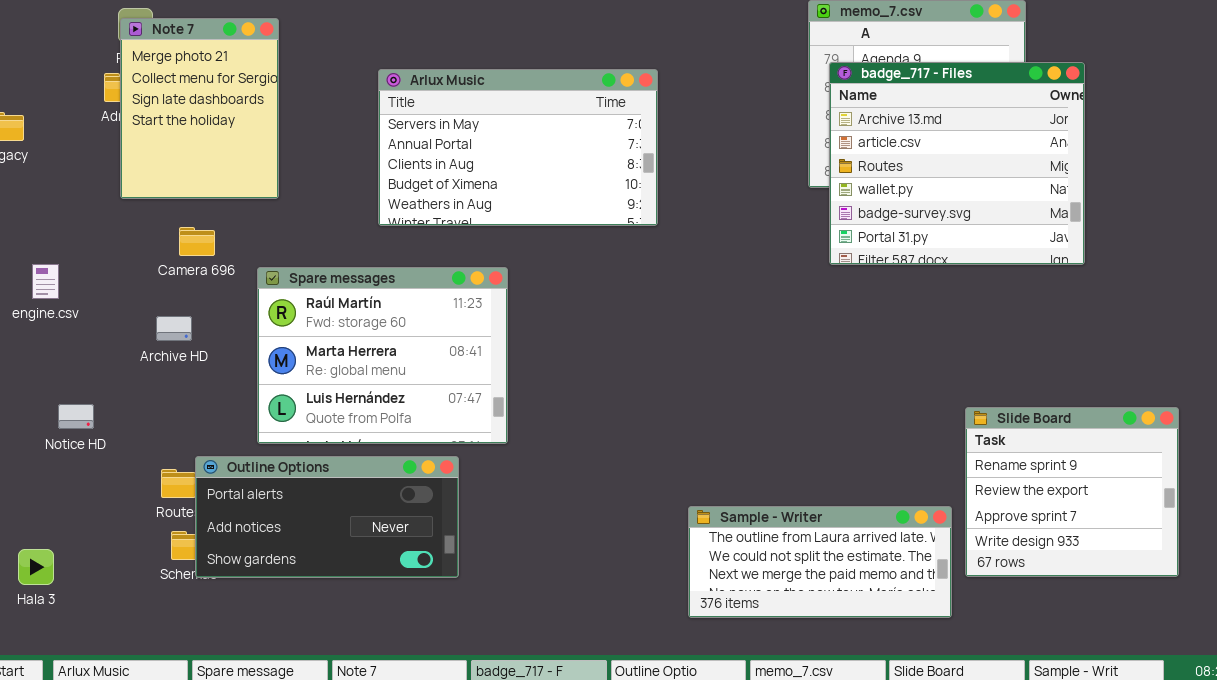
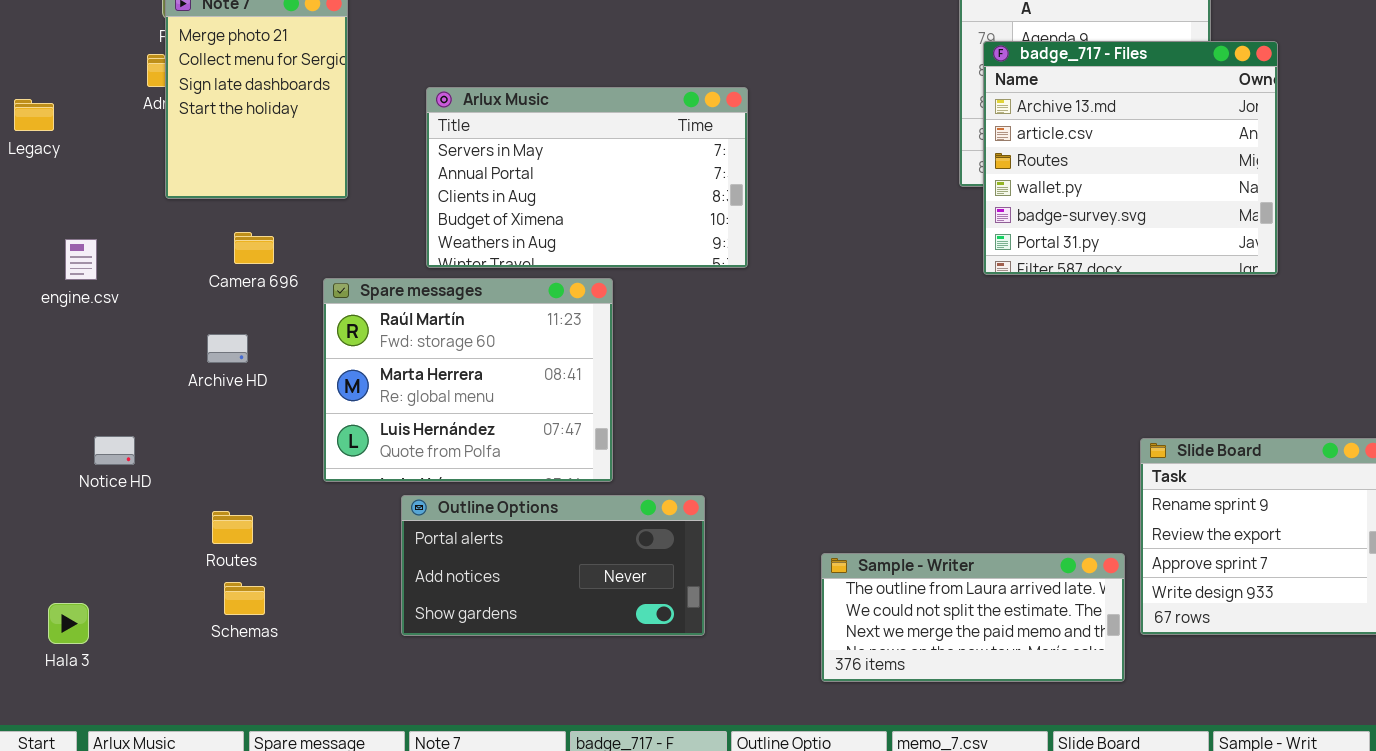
Arlux Music: [378,69,658,226] -> [426,87,748,268], moved
engine.csv: [32,264,59,299] -> [65,239,97,280], moved
Outline Options: [195,456,459,578] -> [401,495,705,636], moved

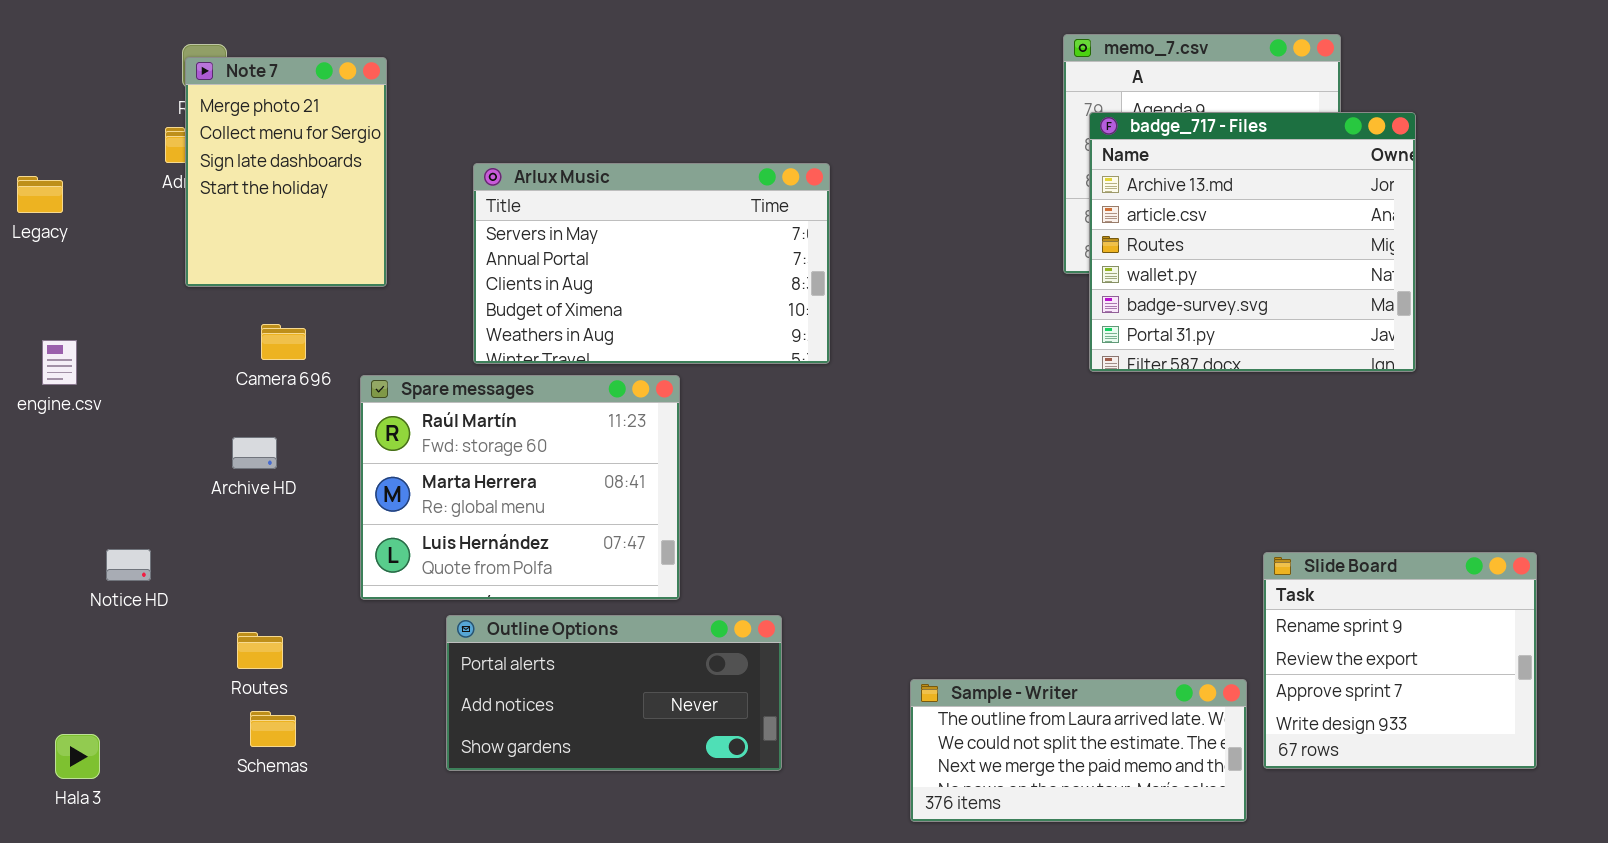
engine.csv: [65,239,97,280] -> [42,340,77,385], moved

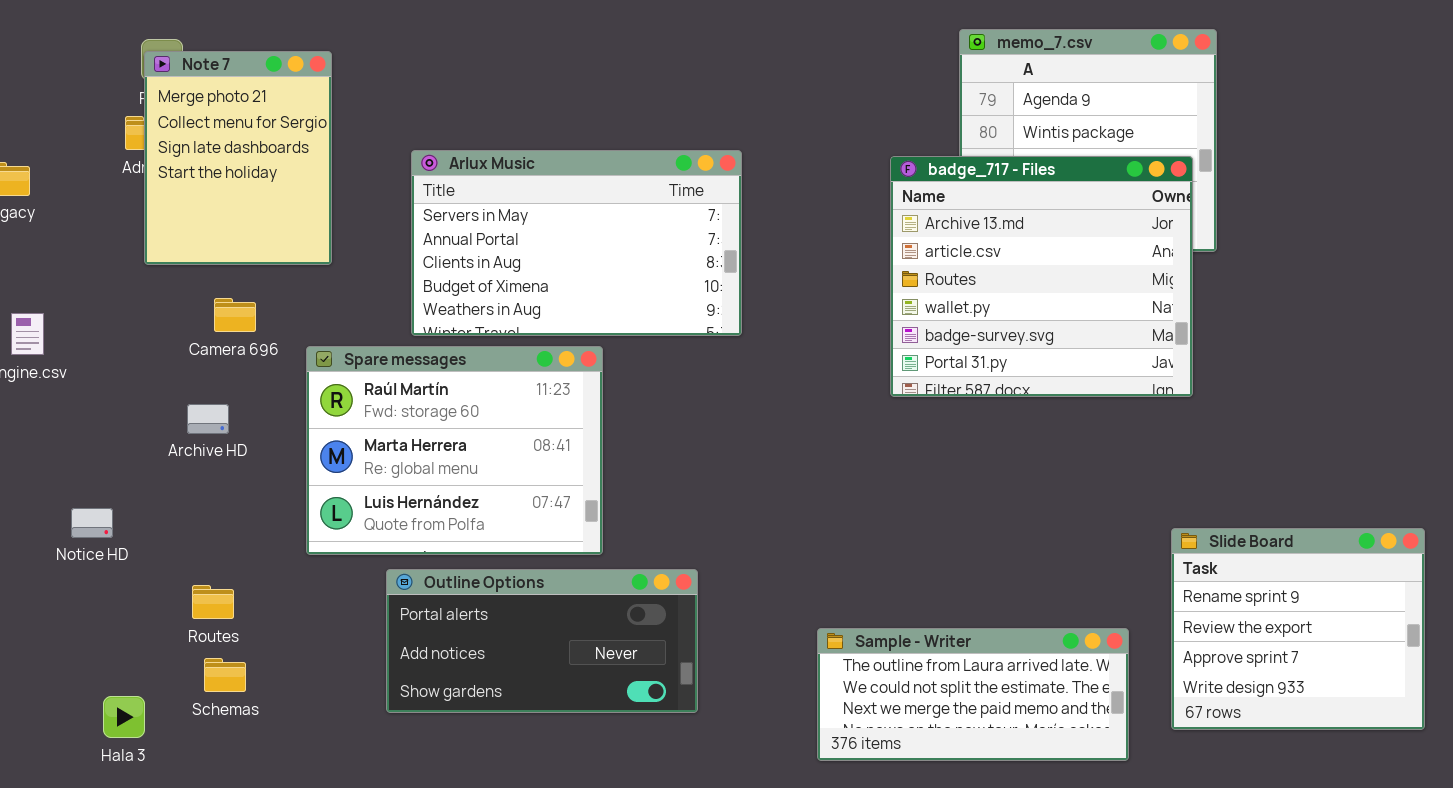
badge_717 - Files: [1089,112,1416,372] -> [890,156,1193,397], moved
Slide Board: [1263,552,1537,769] -> [1171,528,1425,730], moved
Hala 3: [55,734,100,779] -> [103,696,145,738], moved

